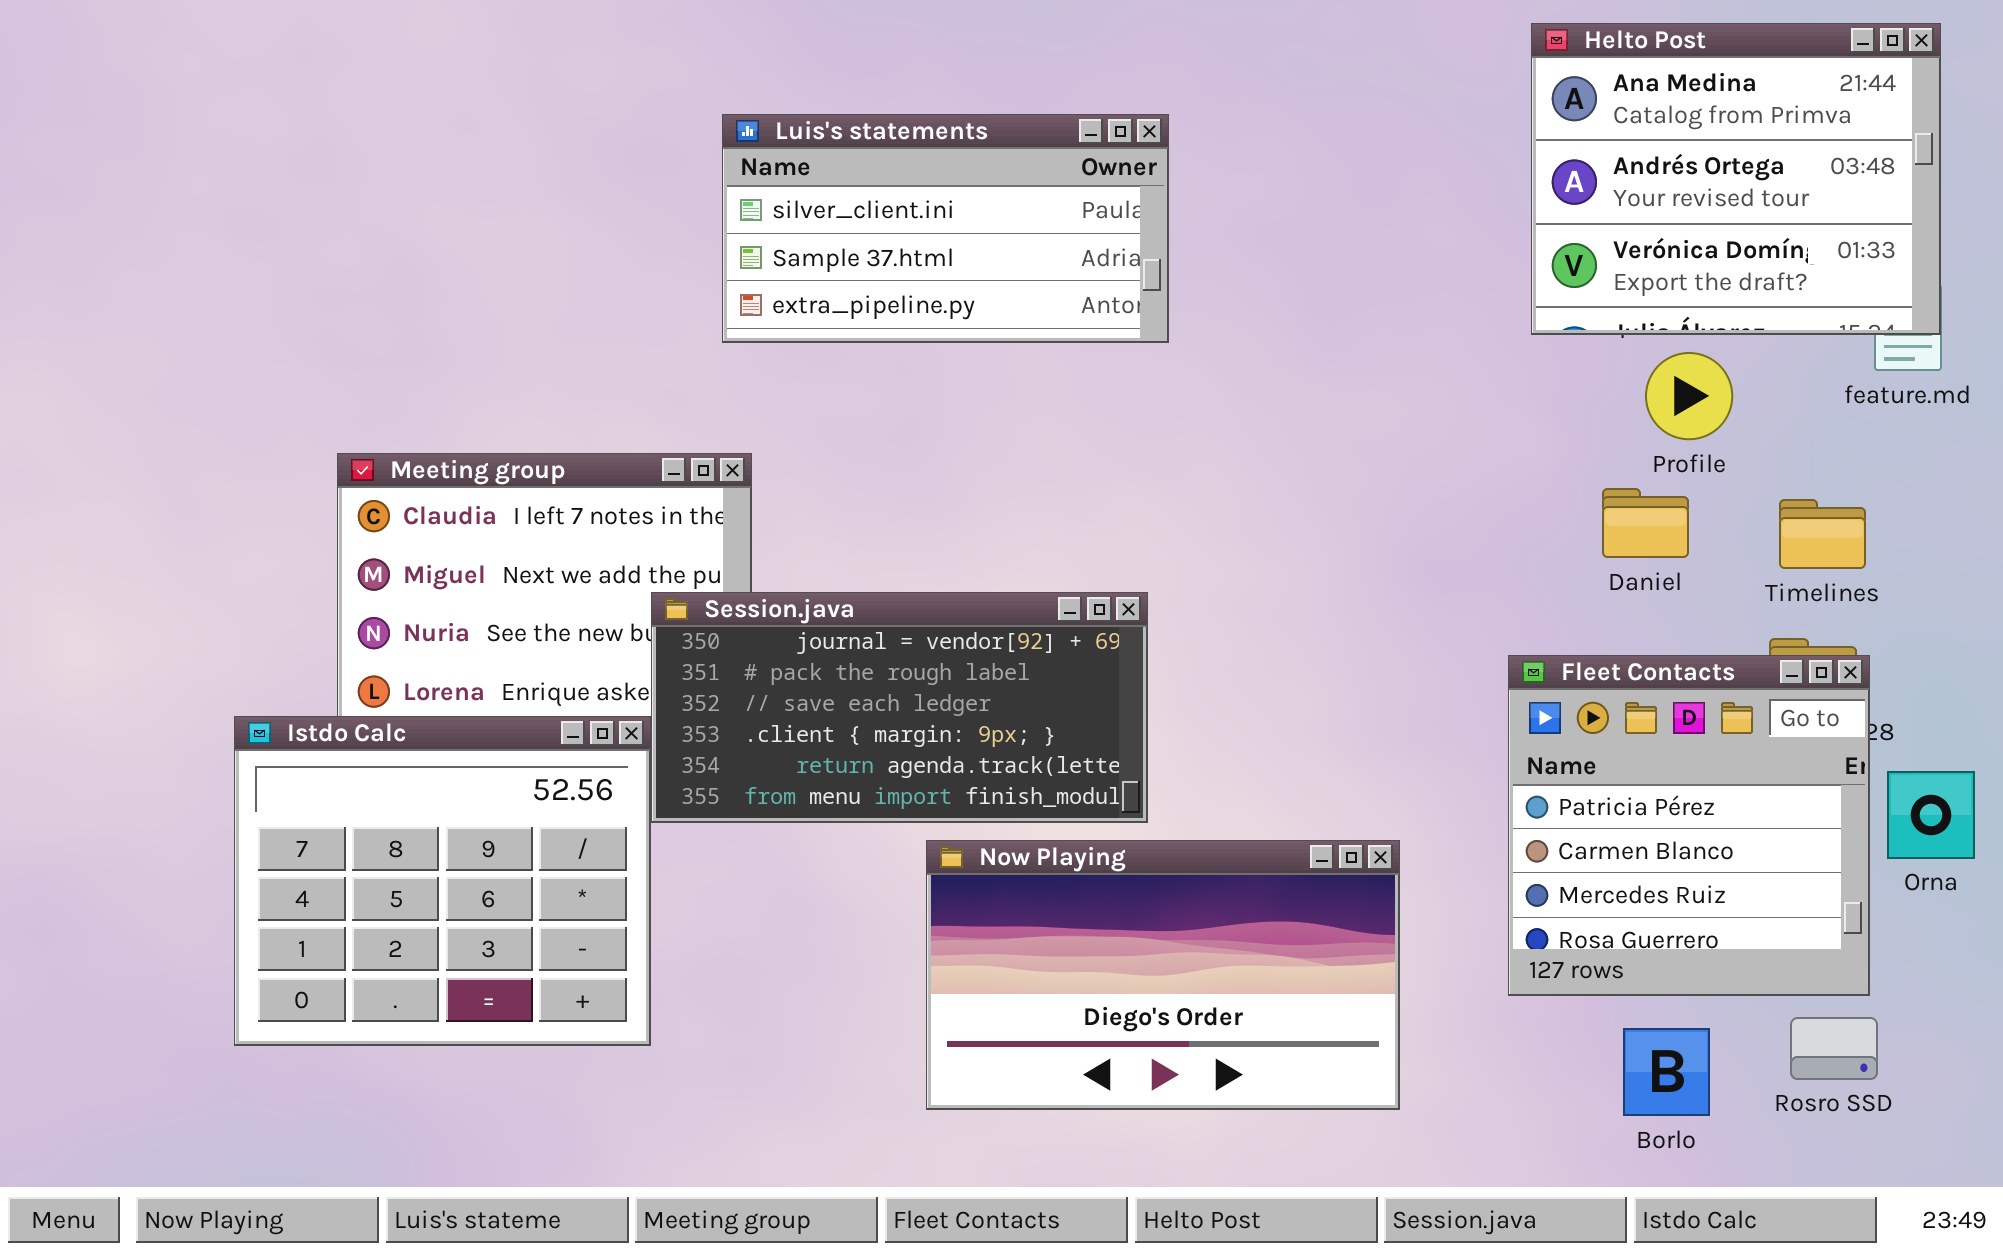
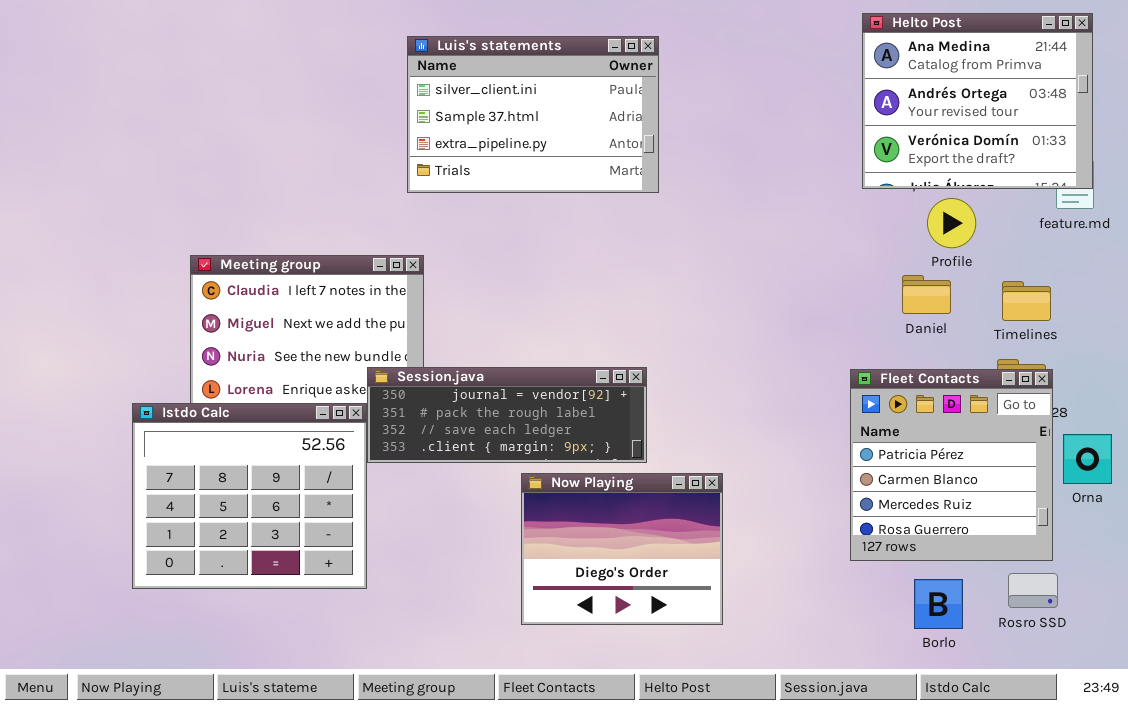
Luis's statements: [722,114,1169,343] -> [407,36,659,193], resized
Session.java: [651,592,1148,823] -> [367,367,647,463], resized
Now Playing: [926,840,1400,1110] -> [521,473,723,625], resized

